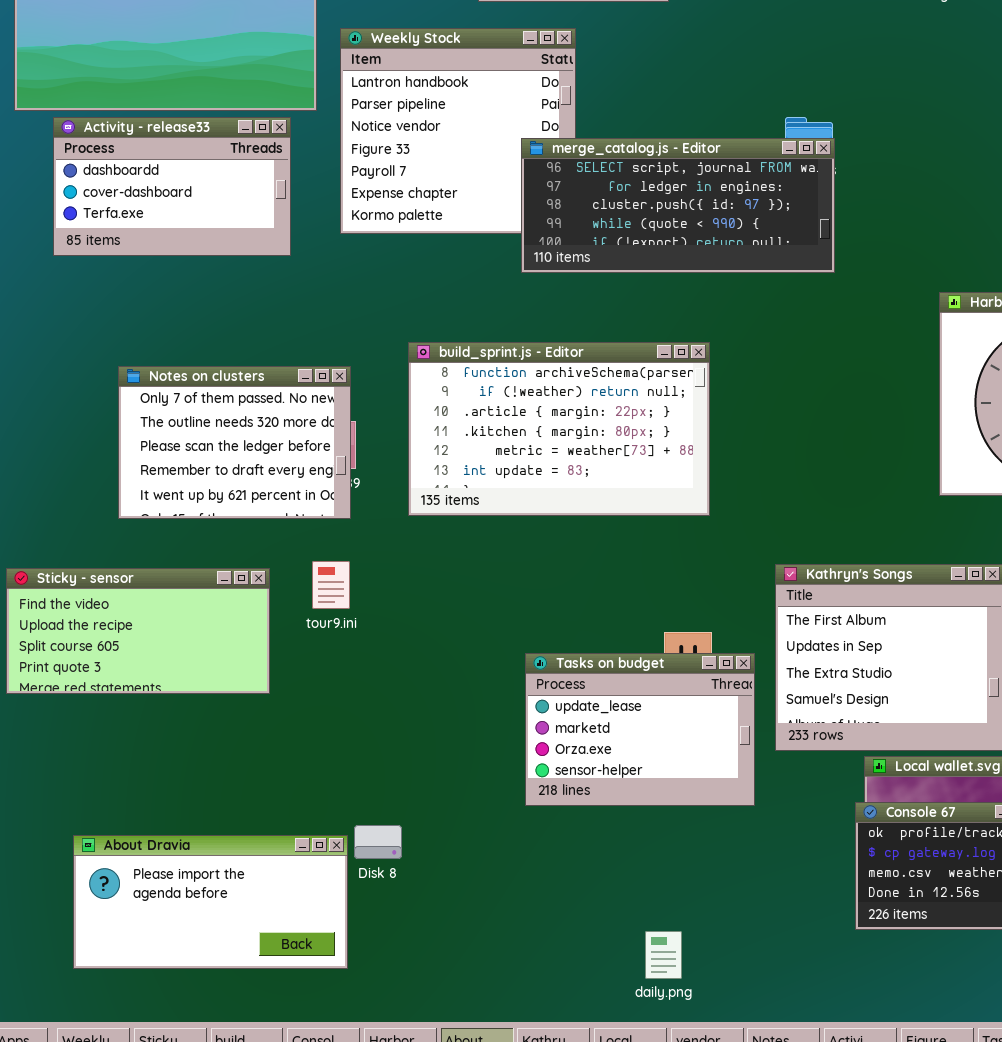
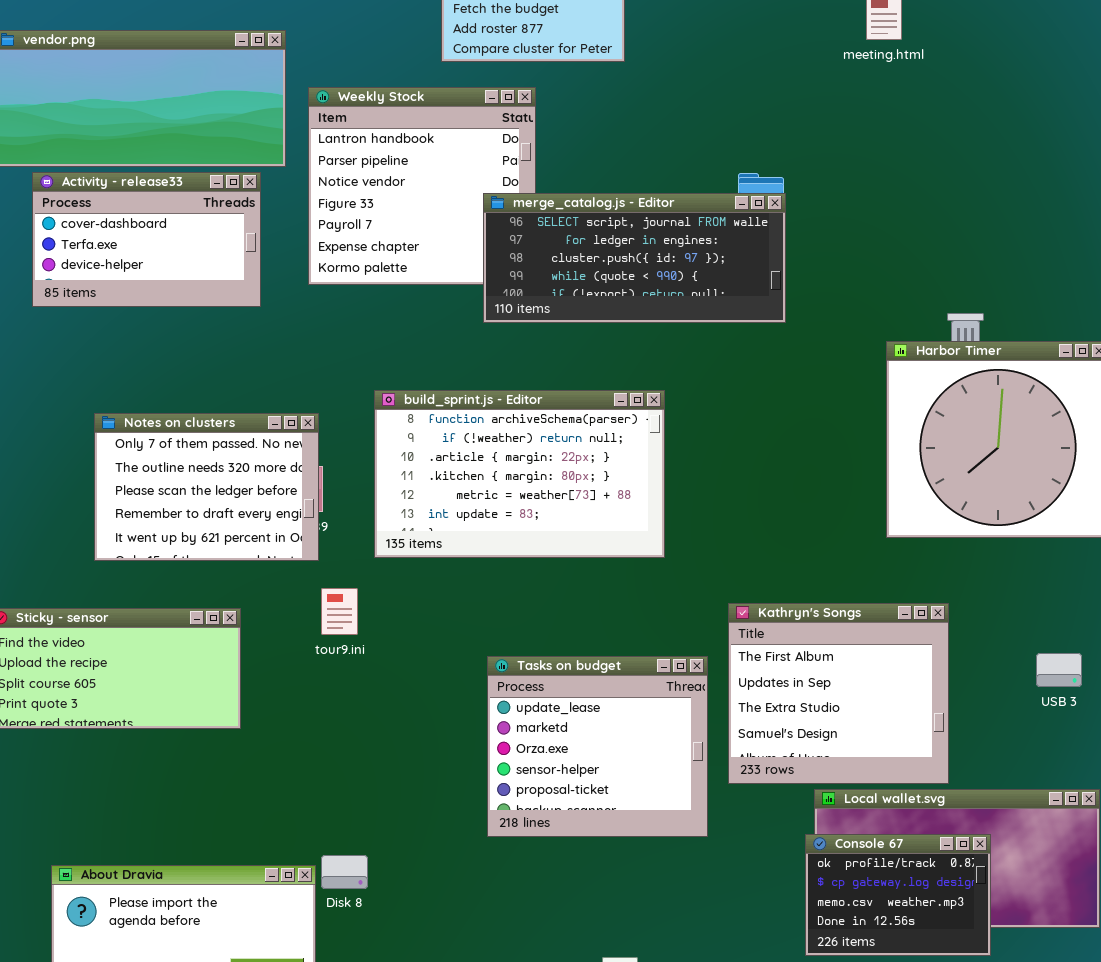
Activity - release33: [53,117,291,256] -> [32,172,261,307], scrolled down 1 row
tour9.ini: [312,561,350,609] -> [321,588,358,635], moved
Tasks on budget: [525,653,755,806] -> [487,656,708,837], resized

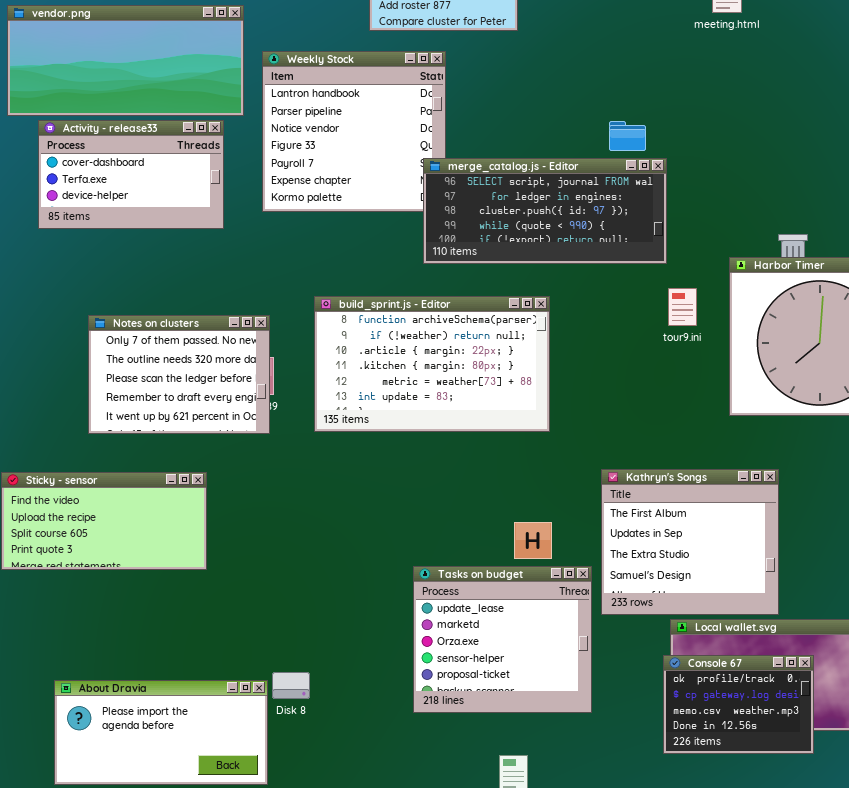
merge_catalog.js - Editor: [483,193,786,323] -> [423,158,667,264], moved
tour9.ini: [321,588,358,635] -> [668,288,697,326], moved
Tasks on budget: [487,656,708,837] -> [413,566,592,713], moved

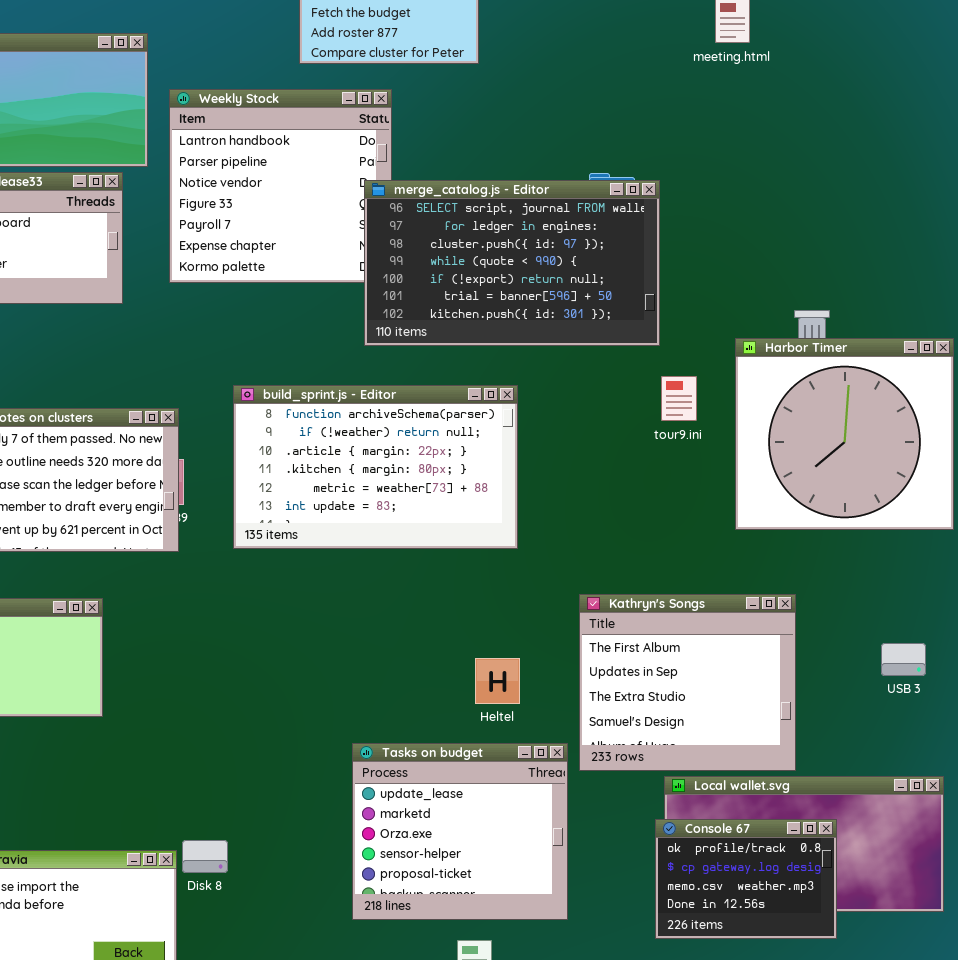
merge_catalog.js - Editor: [423,158,667,264] -> [364,180,660,346], resized
Tasks on budget: [413,566,592,713] -> [352,743,568,920], moved

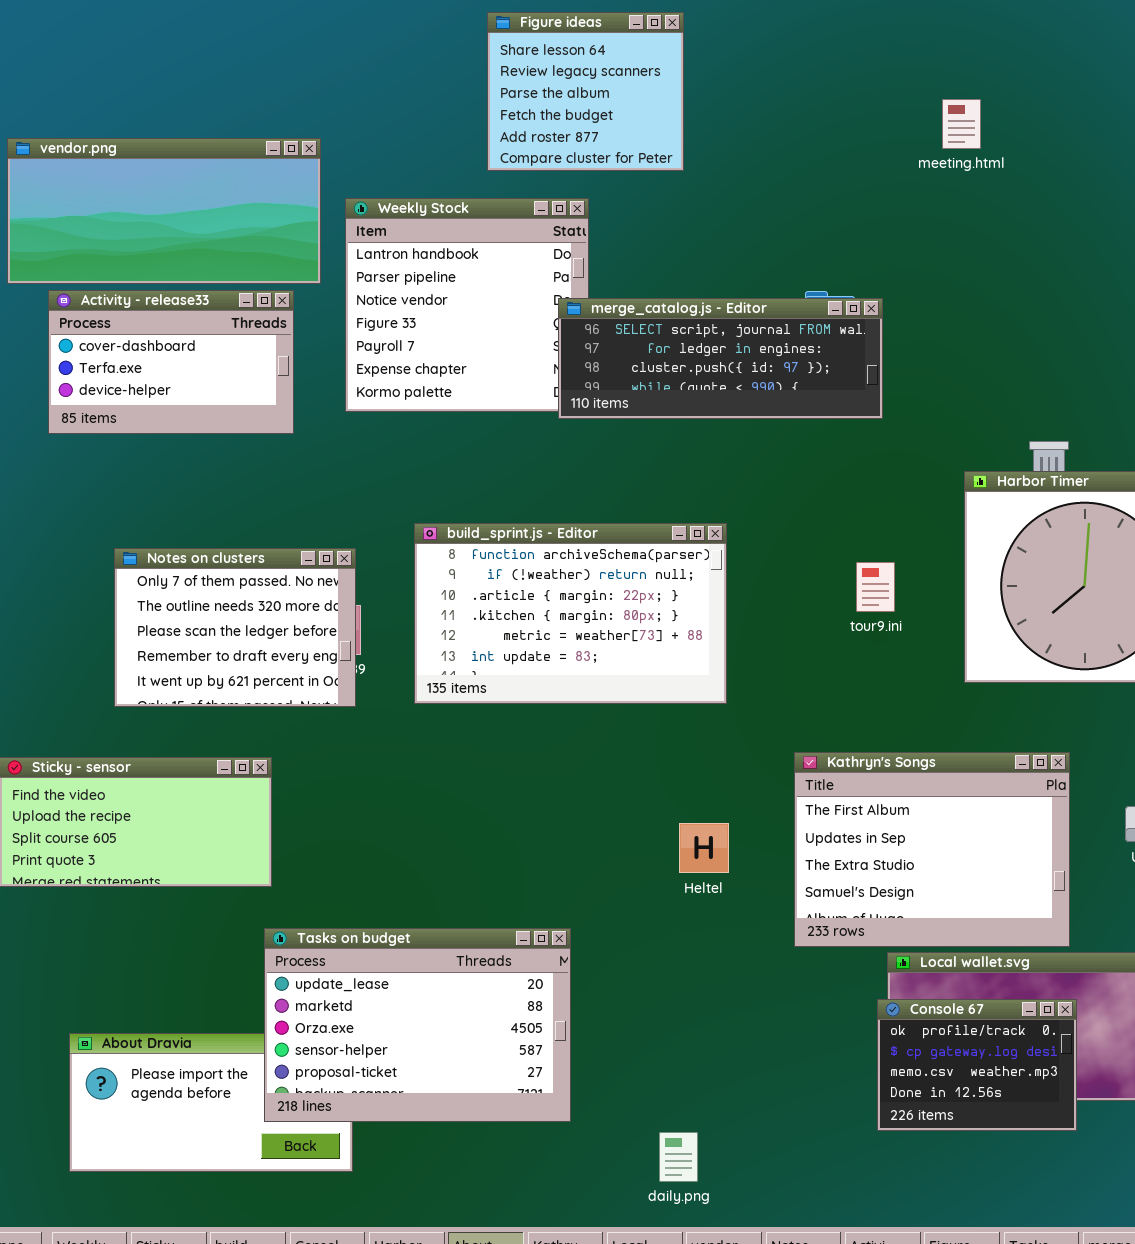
merge_catalog.js - Editor: [364,180,660,346] -> [558,298,883,419], resized
tour9.ini: [661,376,697,421] -> [856,562,895,612], moved
Kathryn's Songs: [579,594,796,771] -> [794,752,1070,947], resized
Tasks on budget: [352,743,568,920] -> [264,928,571,1122], moved, resized

